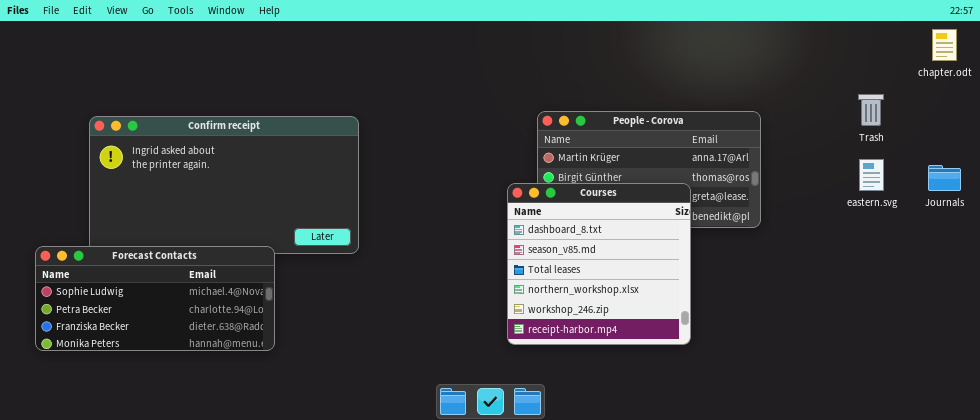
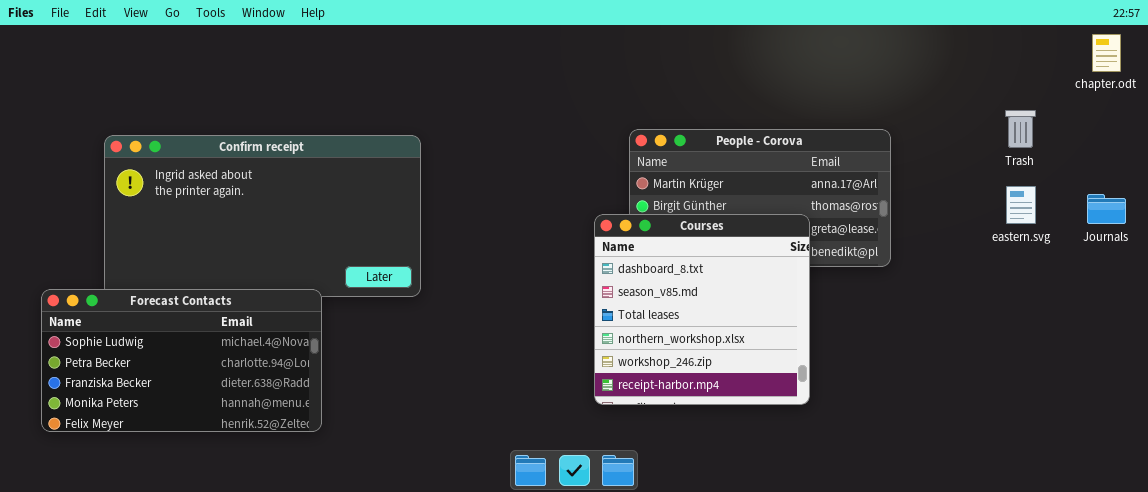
Forecast Contacts: [35,246,275,351] -> [41,289,322,432], resized

